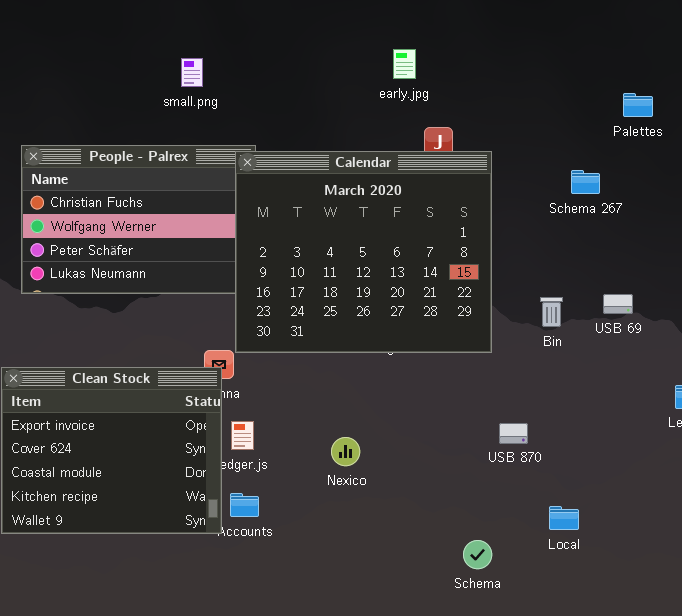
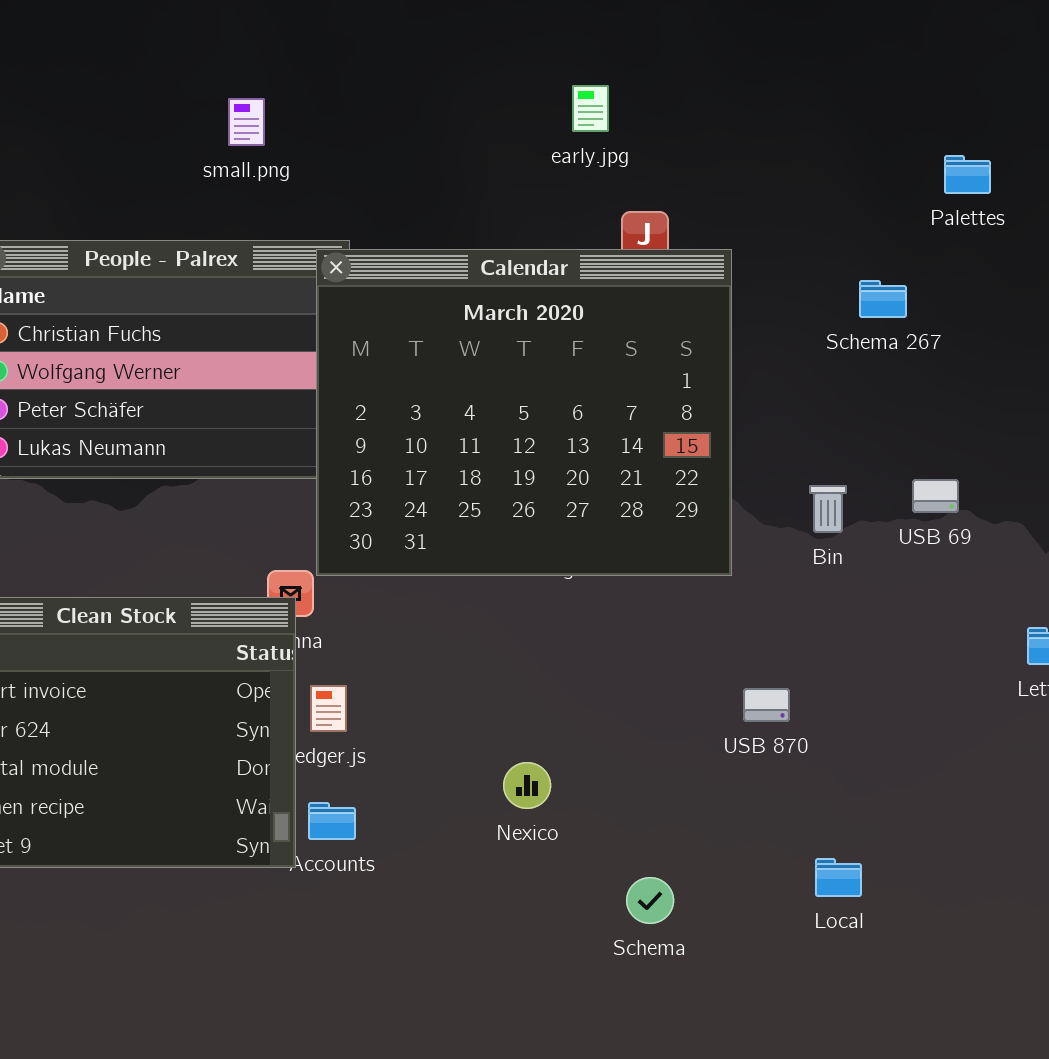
Nexico: [331,437,360,466] -> [503,762,551,809], moved
Local: [549,506,579,530] -> [815,858,862,897], moved
Schema: [463,540,492,569] -> [626,877,674,924], moved

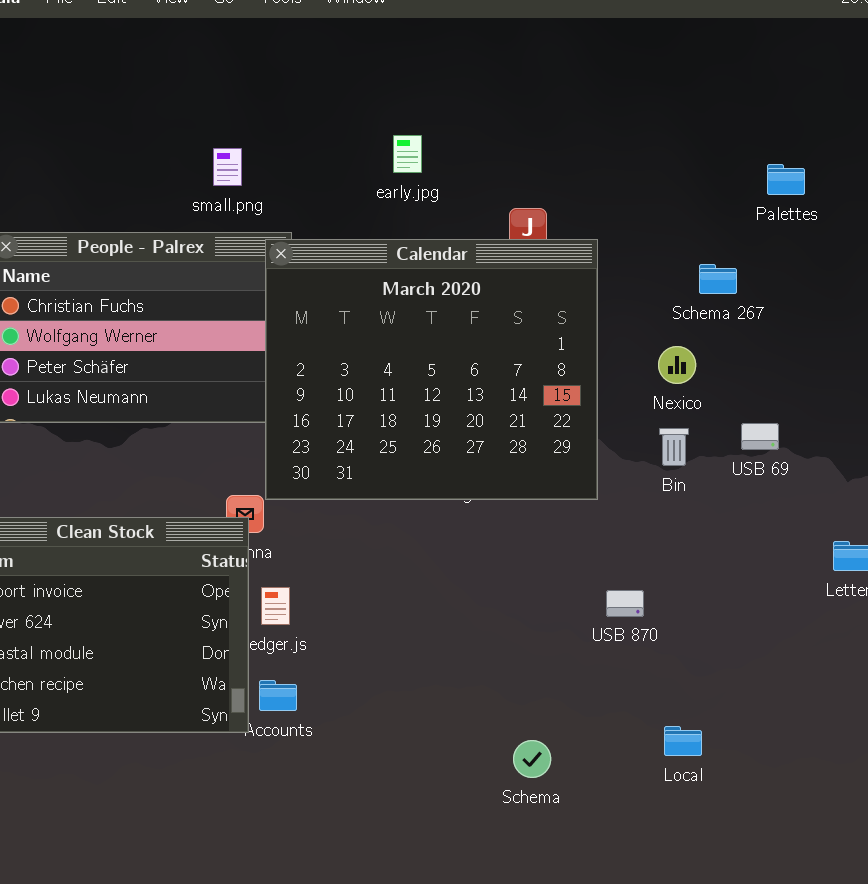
early.jpg: [572,85,609,132] -> [393,135,422,173], moved
small.png: [228,98,265,146] -> [213,148,242,186], moved
Nexico: [503,762,551,809] -> [658,346,696,384], moved

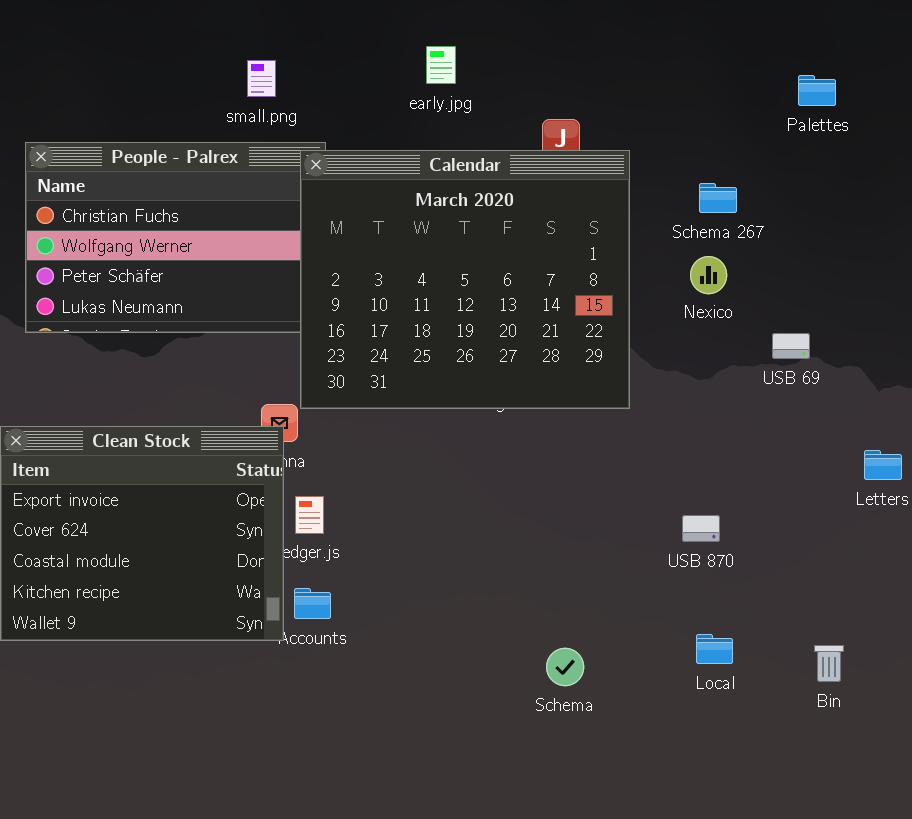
Schema 267: [699,264,737,294] -> [699,183,737,213], moved
Bin: [659,428,689,466] -> [814,645,844,682], moved
USB 870: [606,590,644,617] -> [682,515,720,542], moved

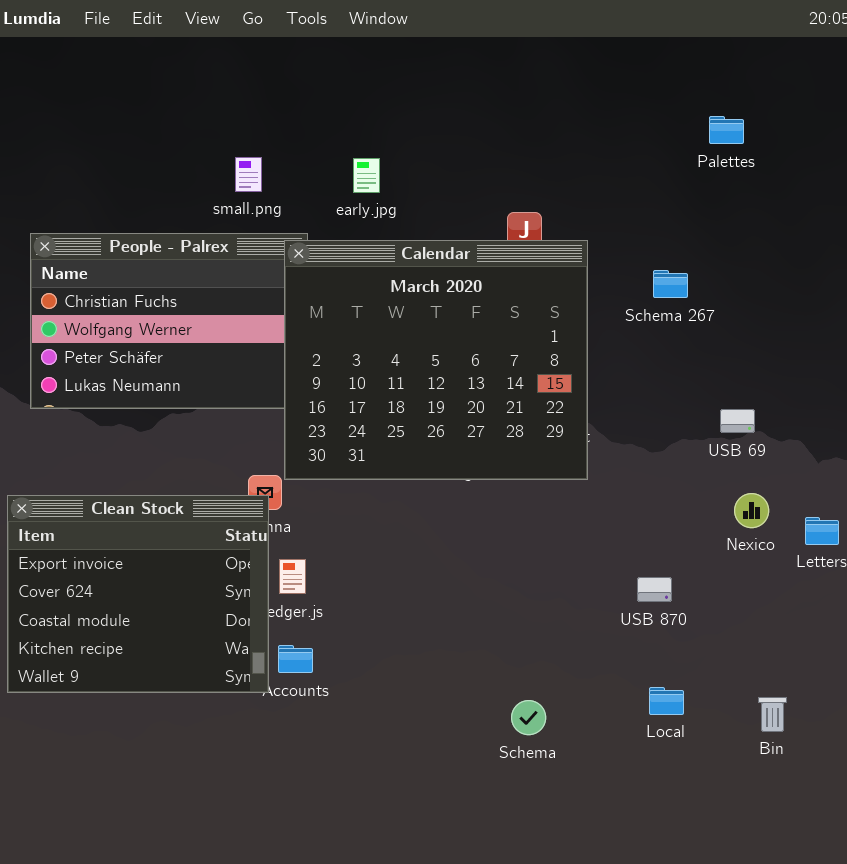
early.jpg: [426,46,456,84] -> [353,158,380,193], moved
Palettes: [798,75,836,106] -> [709,116,744,144], moved
Nexico: [690,256,727,294] -> [734,493,769,528], moved

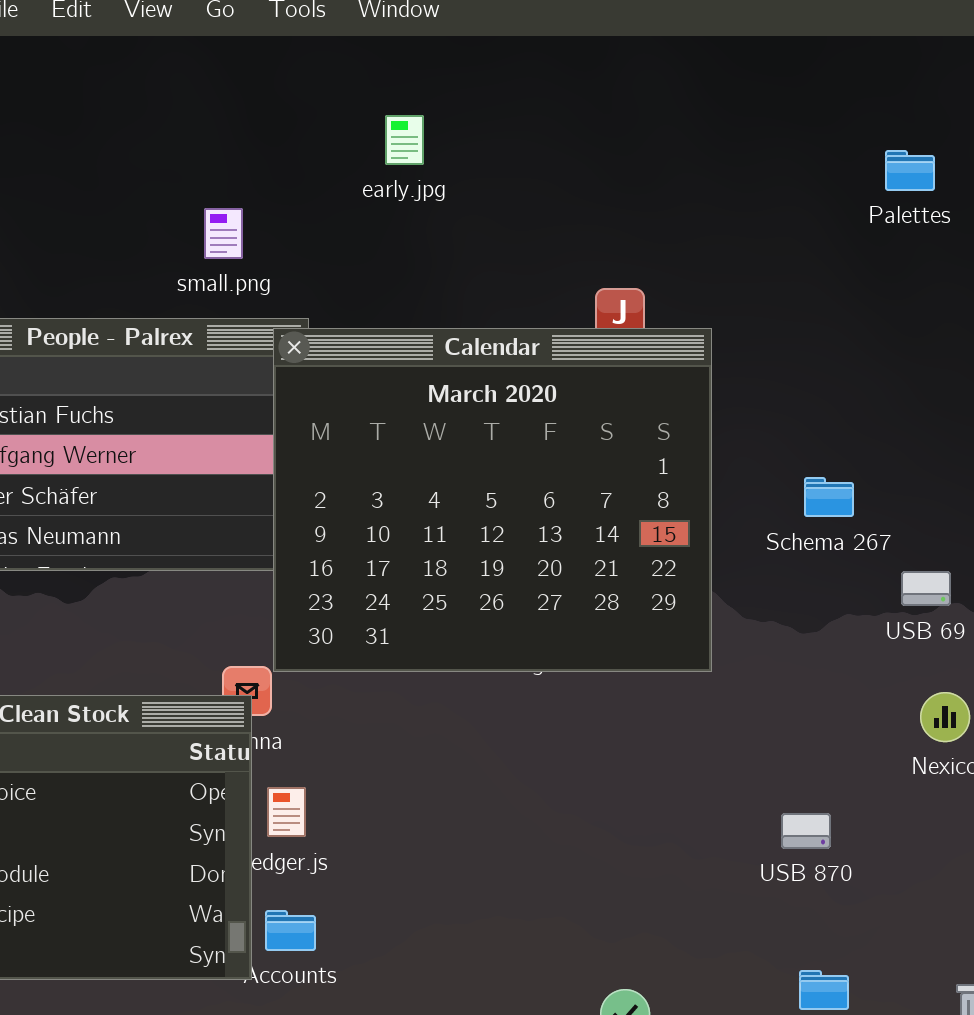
early.jpg: [353,158,380,193] -> [385,115,424,165], moved
Schema 267: [653,270,688,298] -> [804,477,854,517], moved

